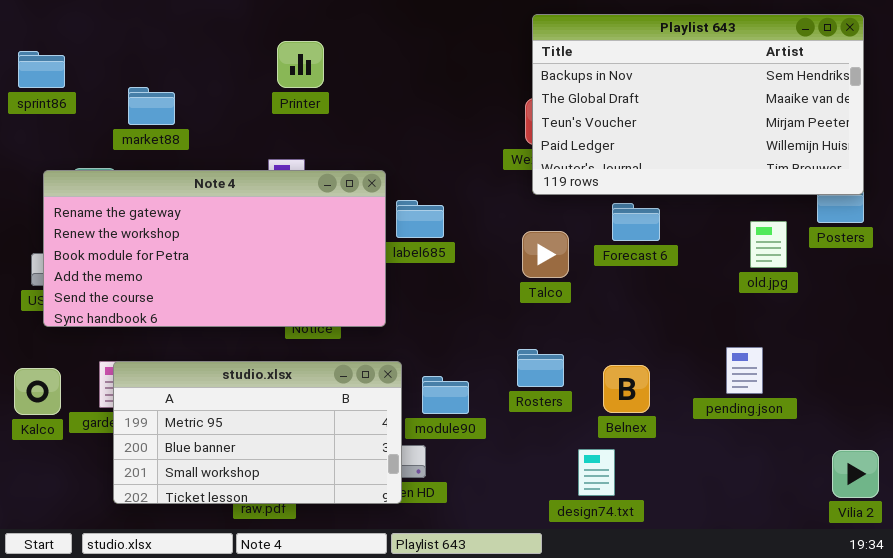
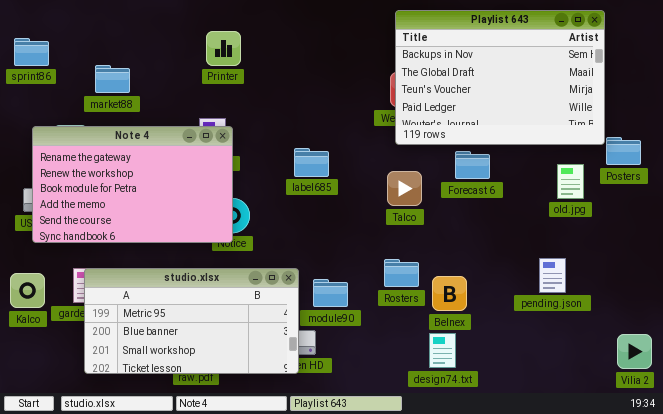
Playlist 643: [532,14,864,195] -> [395,10,605,145], resized
Note 4: [43,170,386,327] -> [32,126,233,243], resized
Belnex: [603,365,650,413] -> [432,276,467,311], moved

